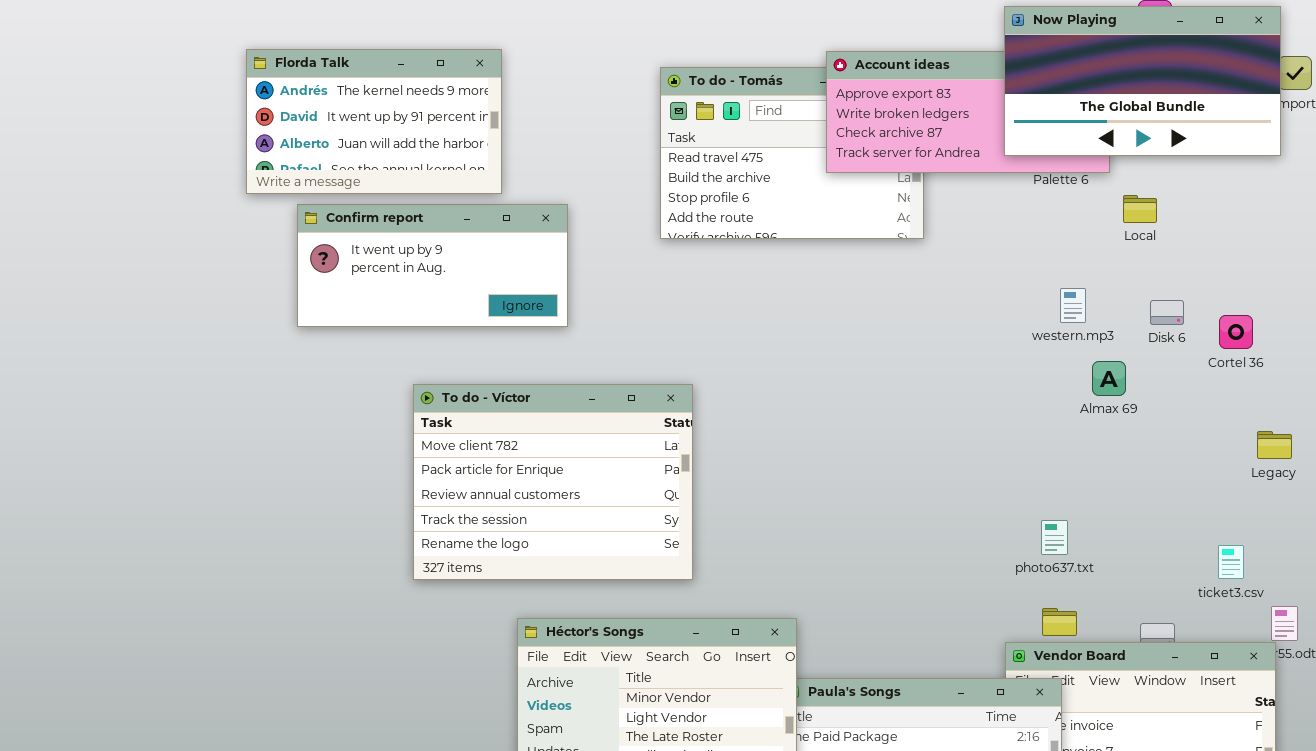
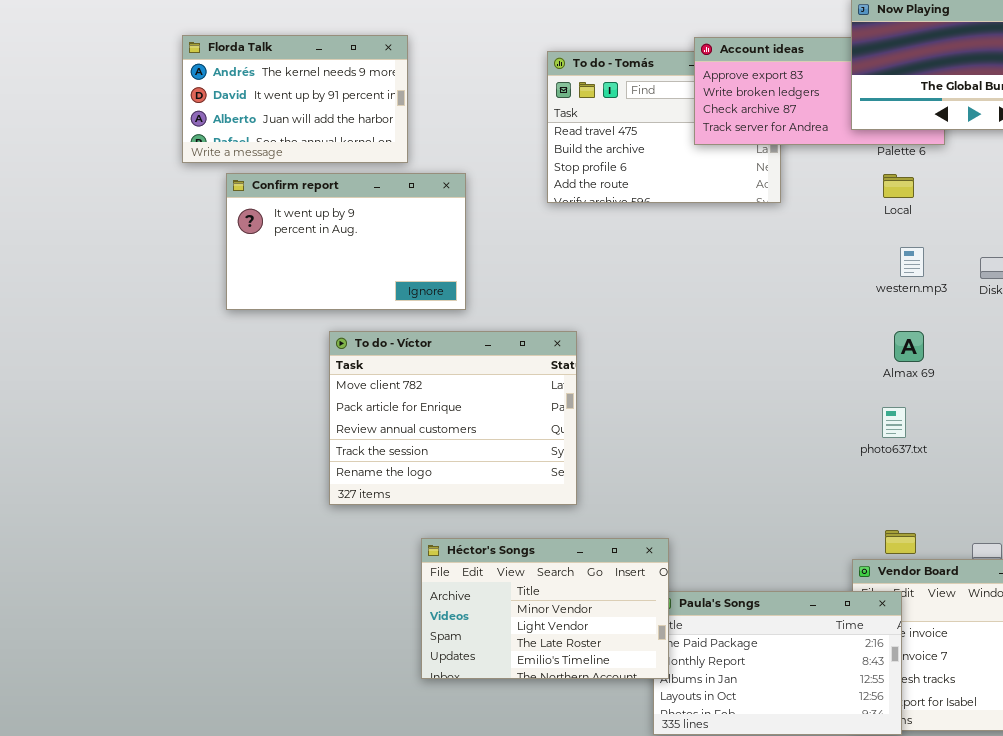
Local: [1123,195,1157,223] -> [883,174,914,198], moved
Confirm report: [297,204,568,327] -> [226,173,466,310], resized
Almax 69: [1092,361,1126,396] -> [894,331,924,362], moved
photo637.txt: [1041,520,1068,555] -> [882,407,906,438], moved

